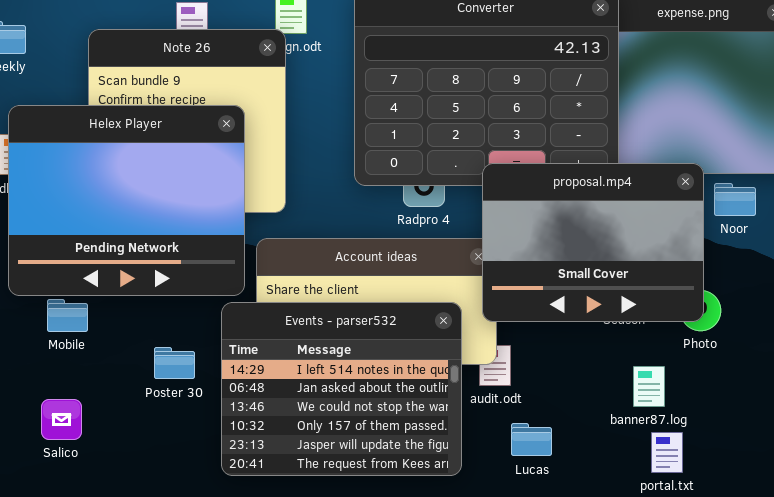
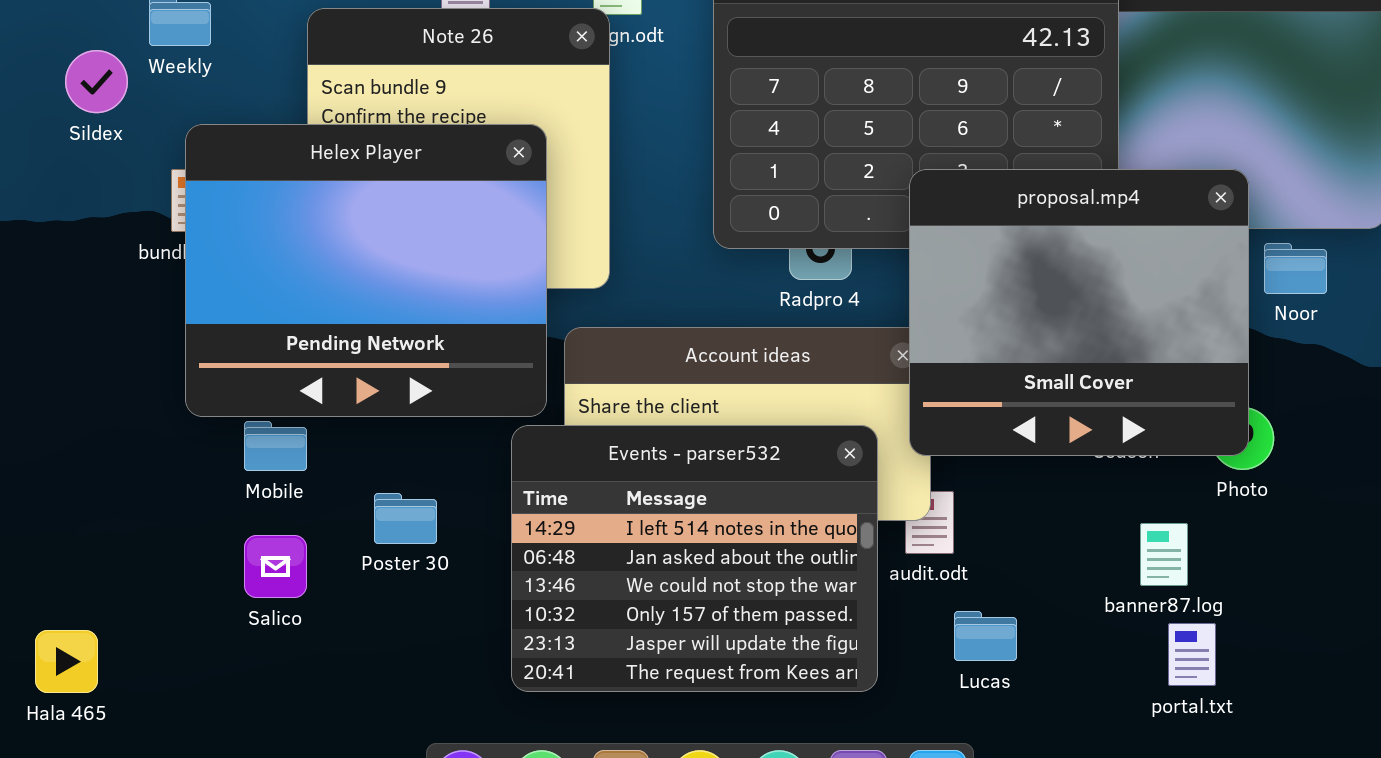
proposal.mp4: [482,163,704,322] -> [909,169,1249,456], resized
Poster 30: [154,347,195,379] -> [374,493,437,544], moved
Salico: [41,399,82,440] -> [244,535,307,598], moved

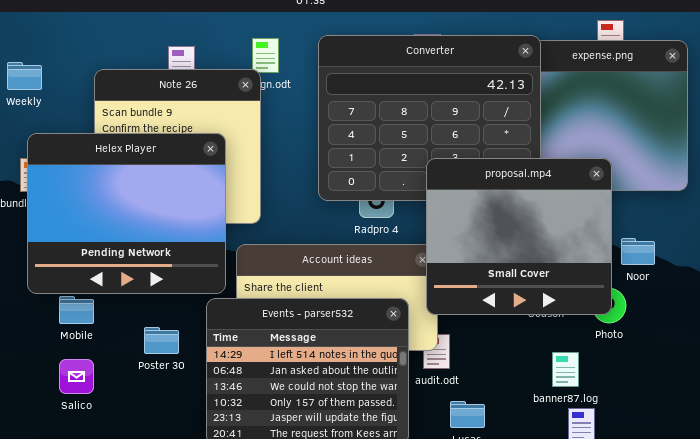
Noor: [1264,243,1327,294] -> [621,238,655,265], moved
Poster 30: [374,493,437,544] -> [144,327,179,354], moved

